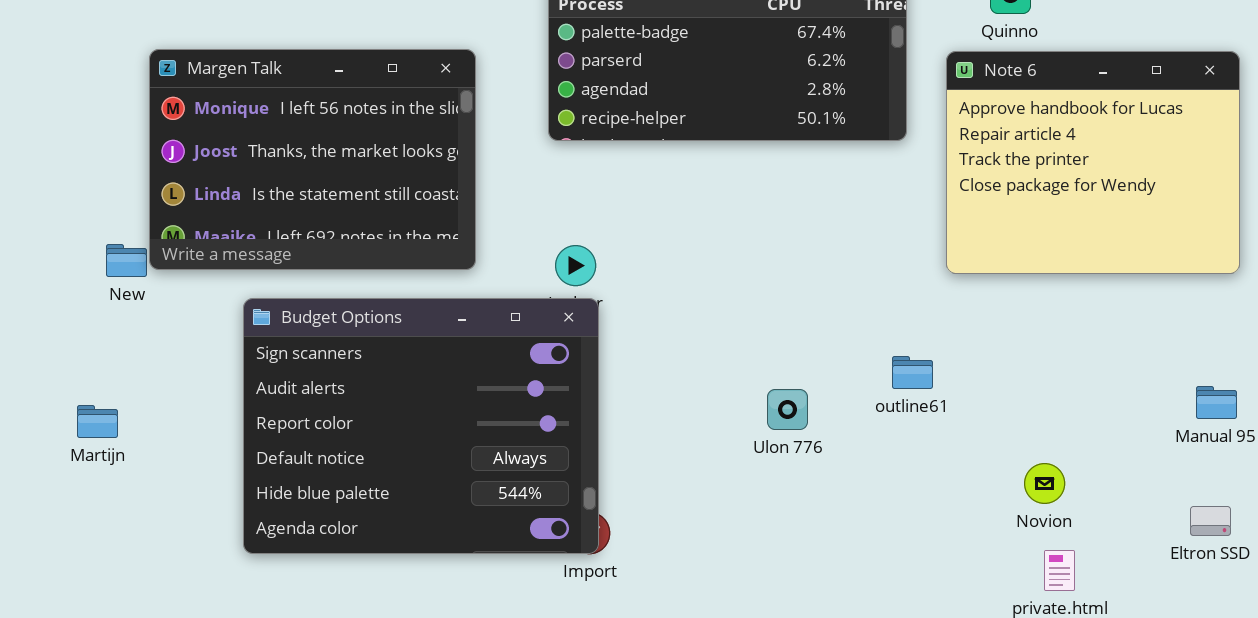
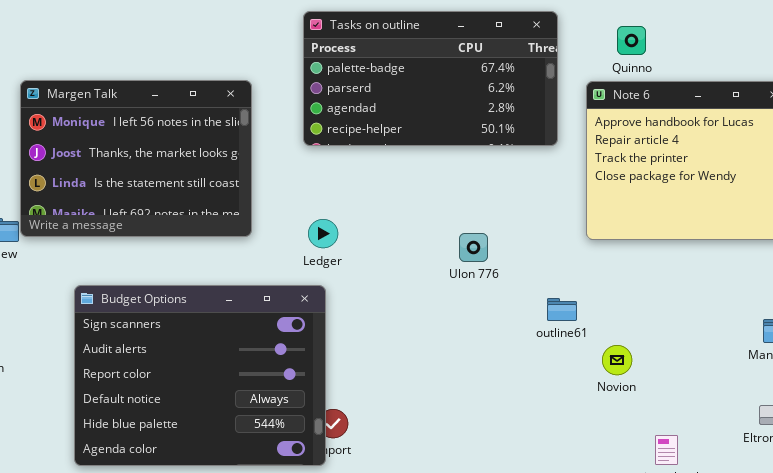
Budget Options: [243,298,599,554] -> [74,285,326,466], moved
Ulon 776: [767,389,808,430] -> [459,233,488,262], moved
Novion: [1024,463,1065,504] -> [602,345,632,375], moved

